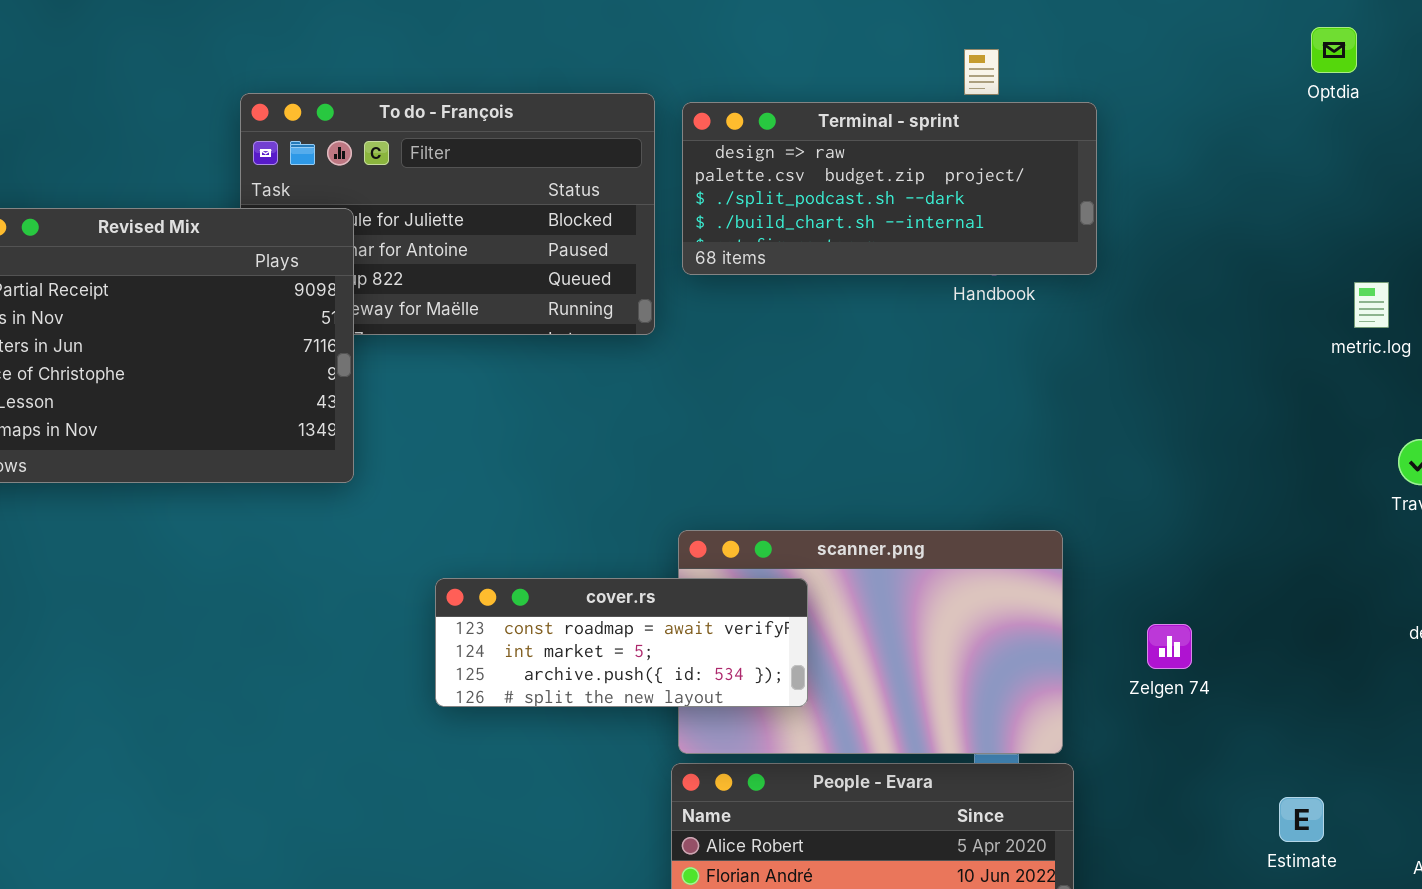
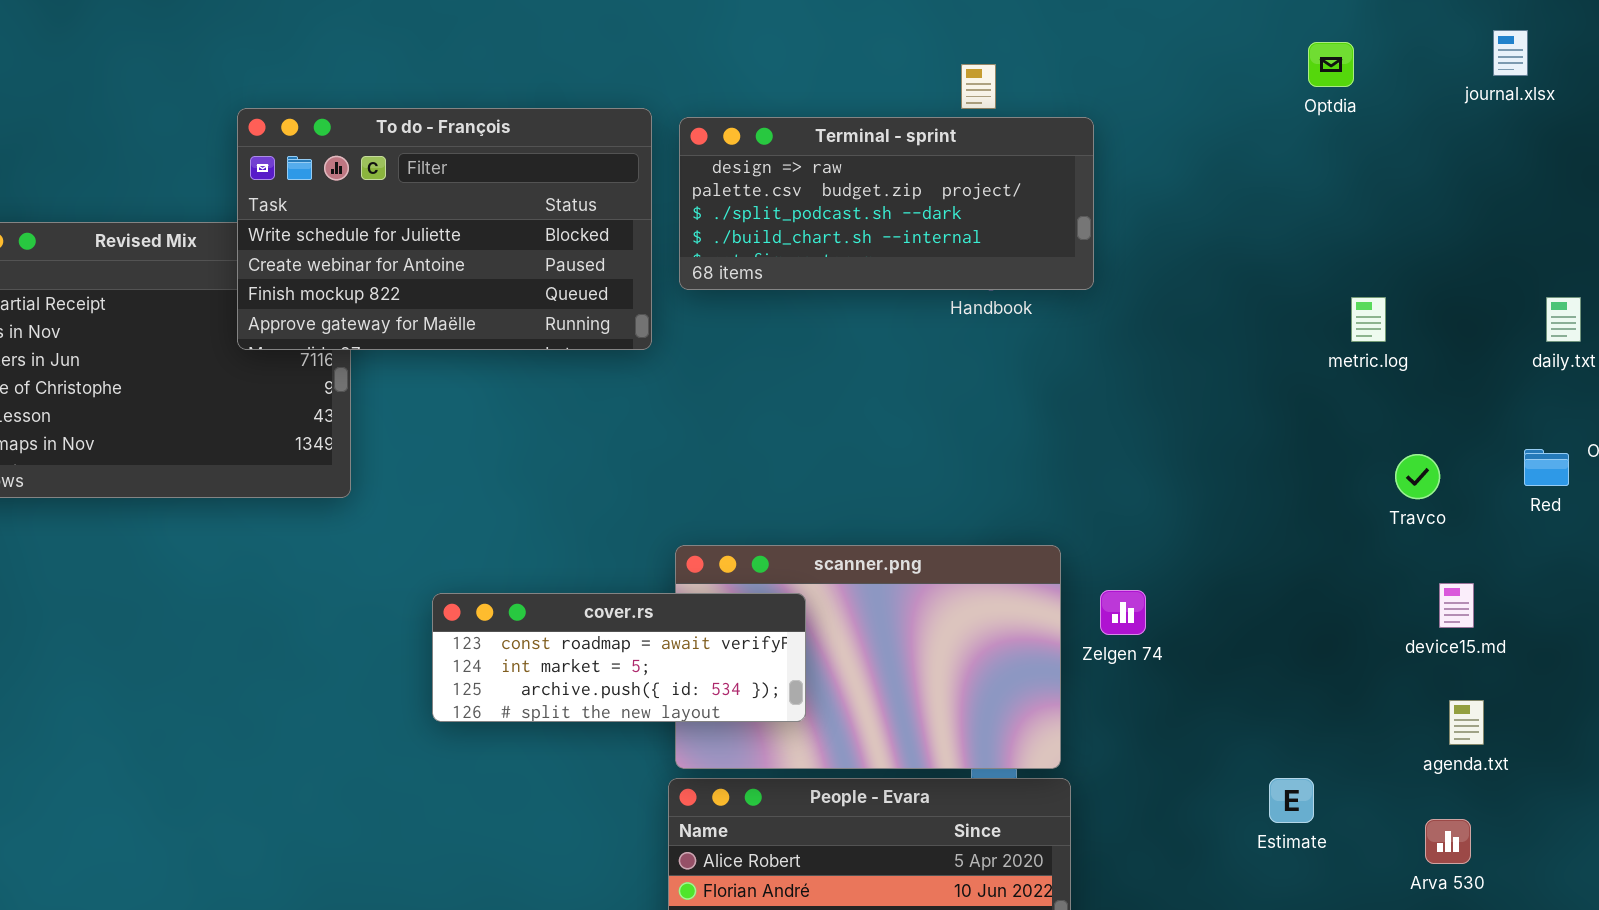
To do - François: [240,93,655,335] -> [237,108,652,350], raised
Zelgen 74: [1147,624,1192,669] -> [1100,590,1146,635], moved
Estimate: [1279,797,1324,842] -> [1269,778,1314,823], moved

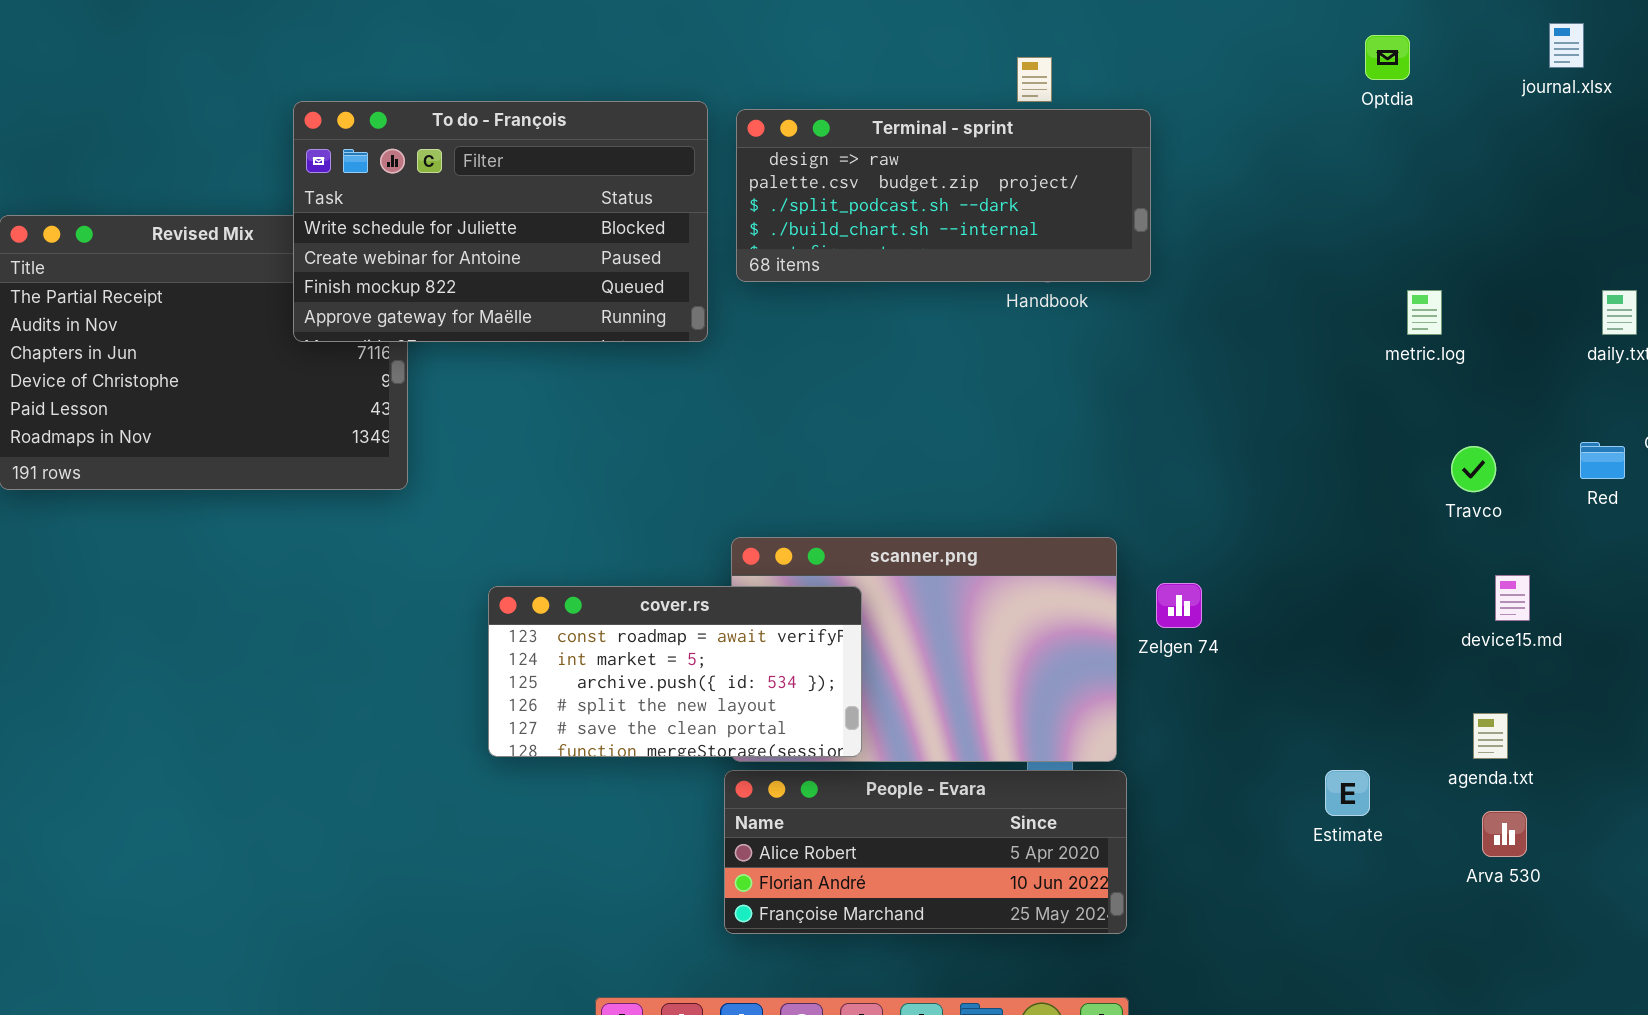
cover.rs: [432,593,806,722] -> [488,586,862,757], resized
agenda.txt: [1449,700,1484,745] -> [1473,713,1508,759], moved

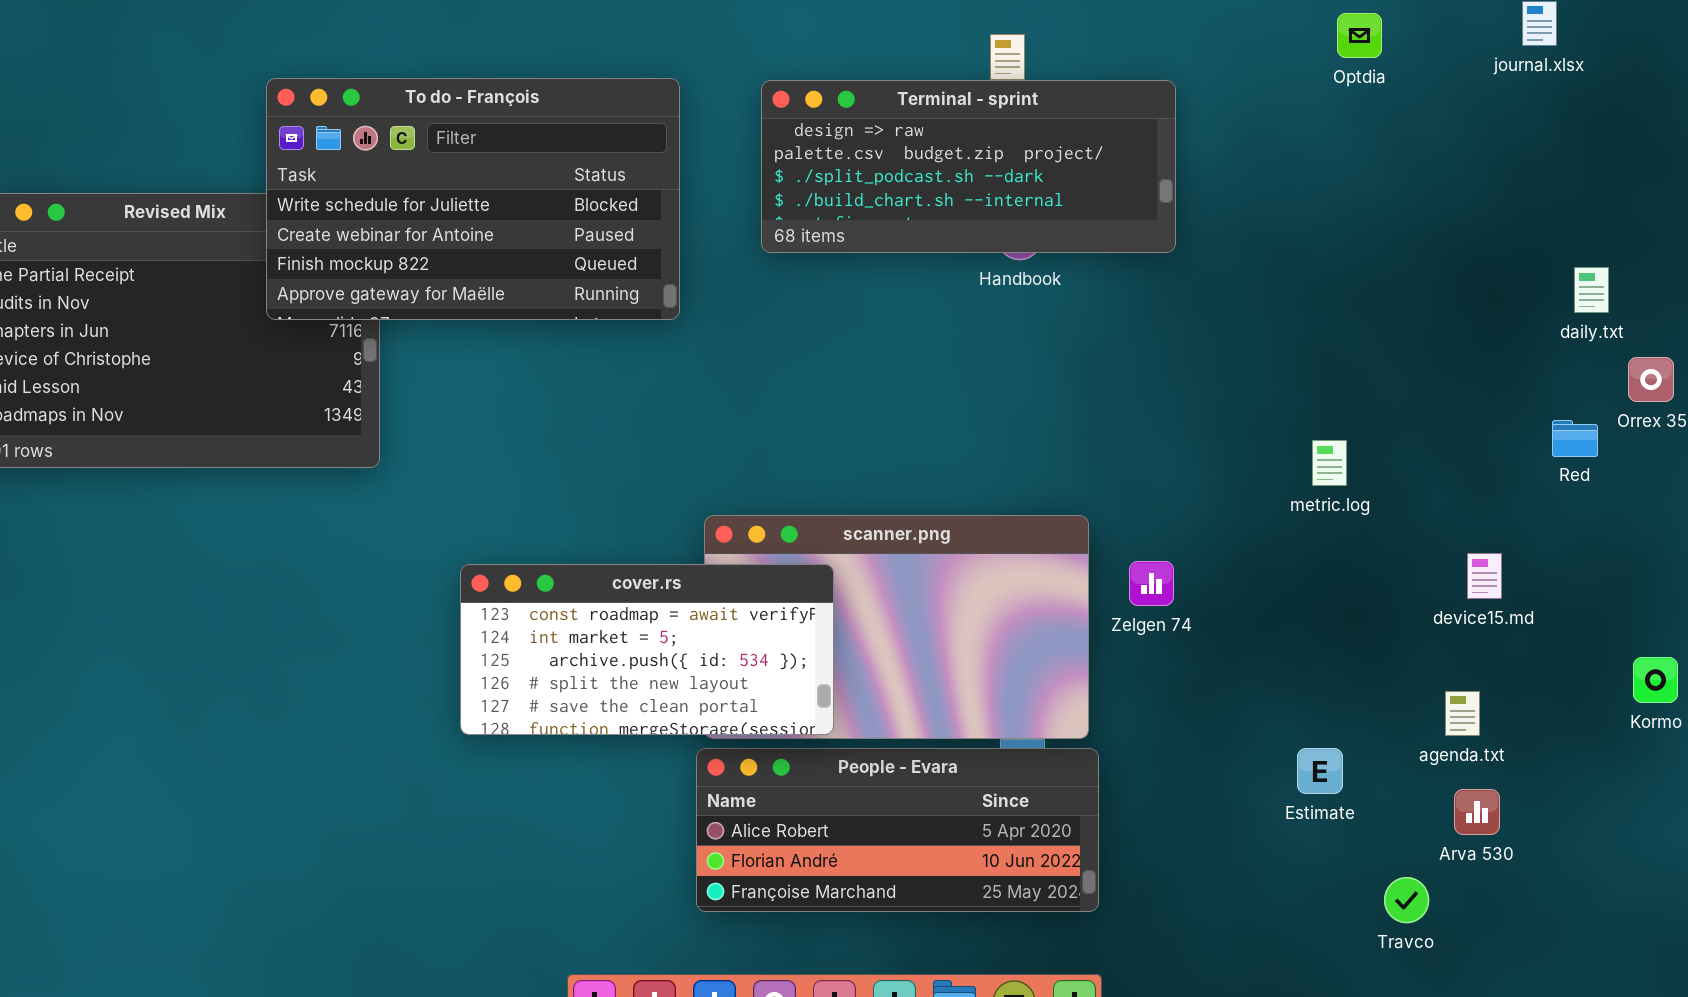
Terminal - sprint: [736,109,1151,282] -> [761,80,1176,253], moved
metric.log: [1407,290,1442,335] -> [1312,440,1347,486], moved
Travco: [1451,446,1496,492] -> [1384,877,1429,923], moved

